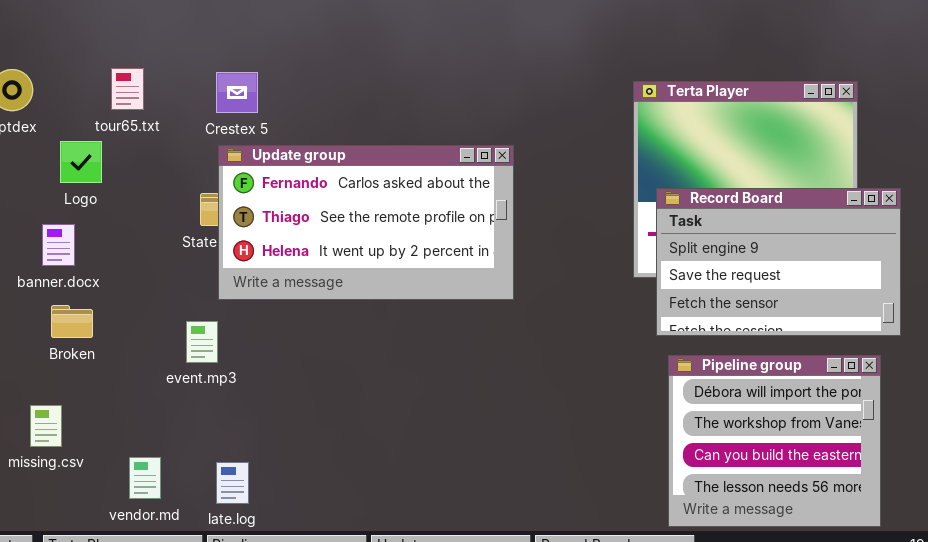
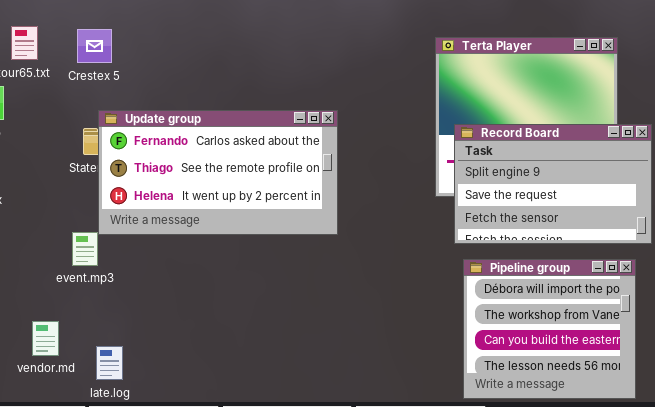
Crestex 5: [216,72,258,113] -> [77,29,112,63], moved
Update group: [218,145,514,300] -> [98,110,338,235], moved
vendor.md: [129,457,161,499] -> [32,321,59,356], moved

